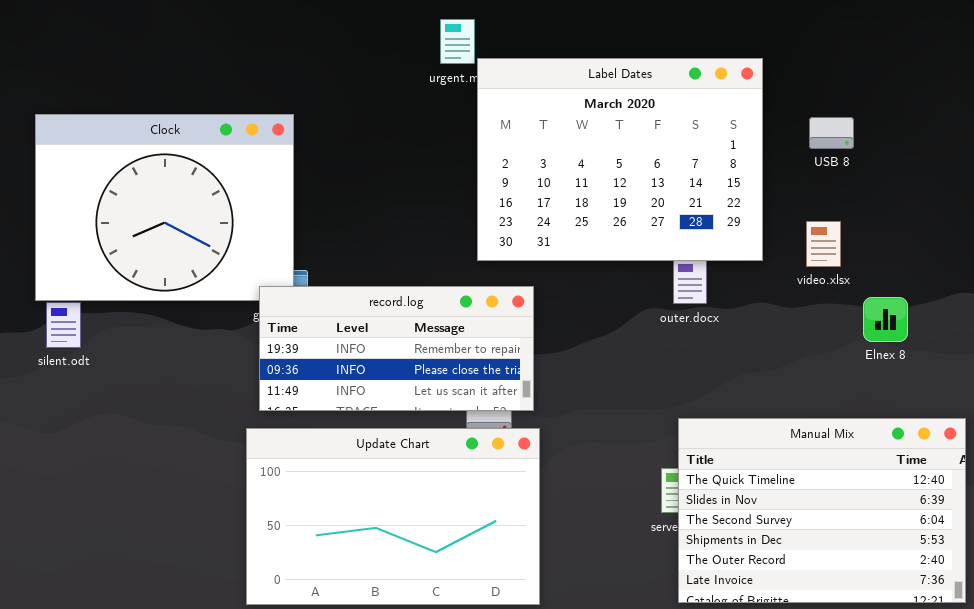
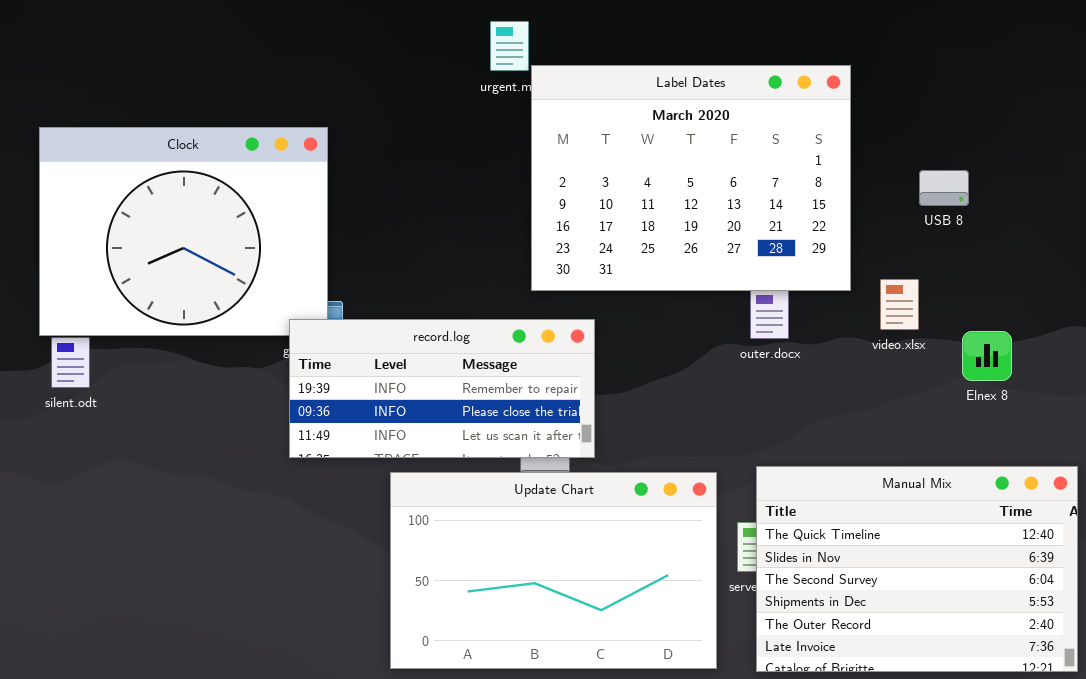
USB 8: [809,117,854,149] -> [919,170,969,206], moved
video.xlsx: [806,221,841,267] -> [880,279,919,330], moved
Update Chart: [246,428,540,605] -> [390,472,717,669], moved

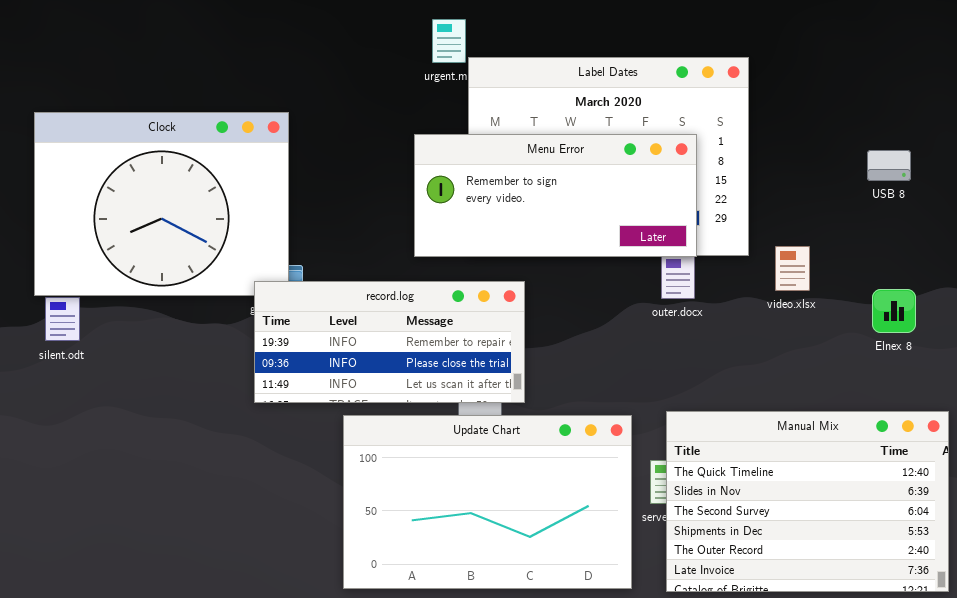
Menu Error: none -> [414,134,697,257], opened
USB 8: [919,170,969,206] -> [867,150,911,181], moved
Elnex 8: [962,331,1012,381] -> [872,289,916,333], moved

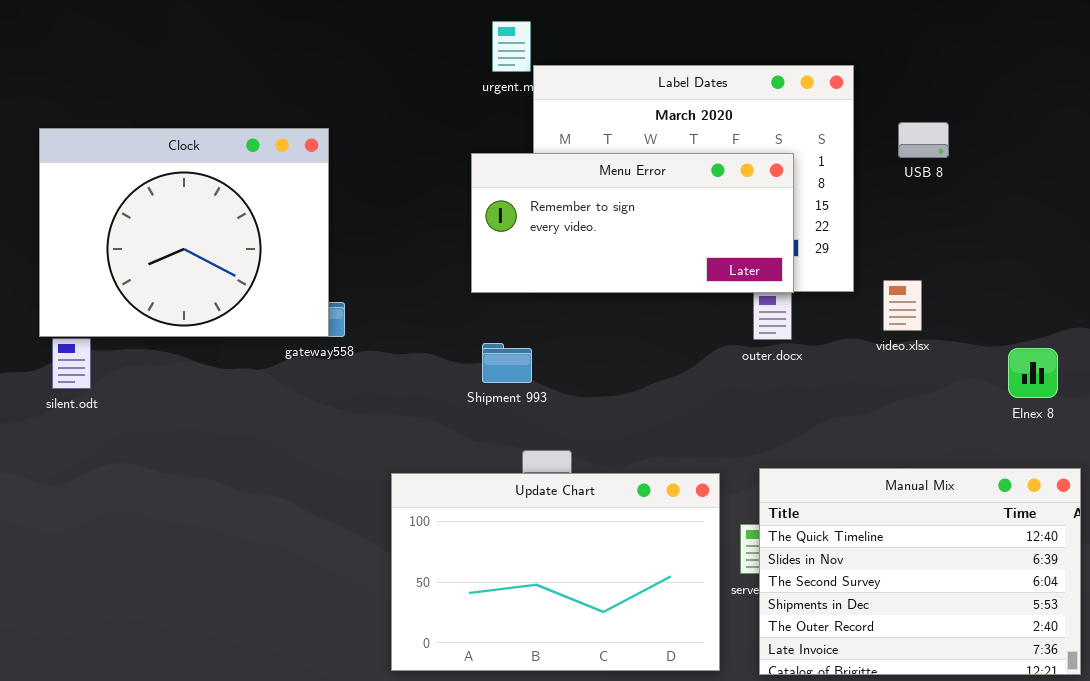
USB 8: [867,150,911,181] -> [898,122,949,158], moved
record.log: [254,281,525,403] -> none, closed
Elnex 8: [872,289,916,333] -> [1008,348,1058,398], moved

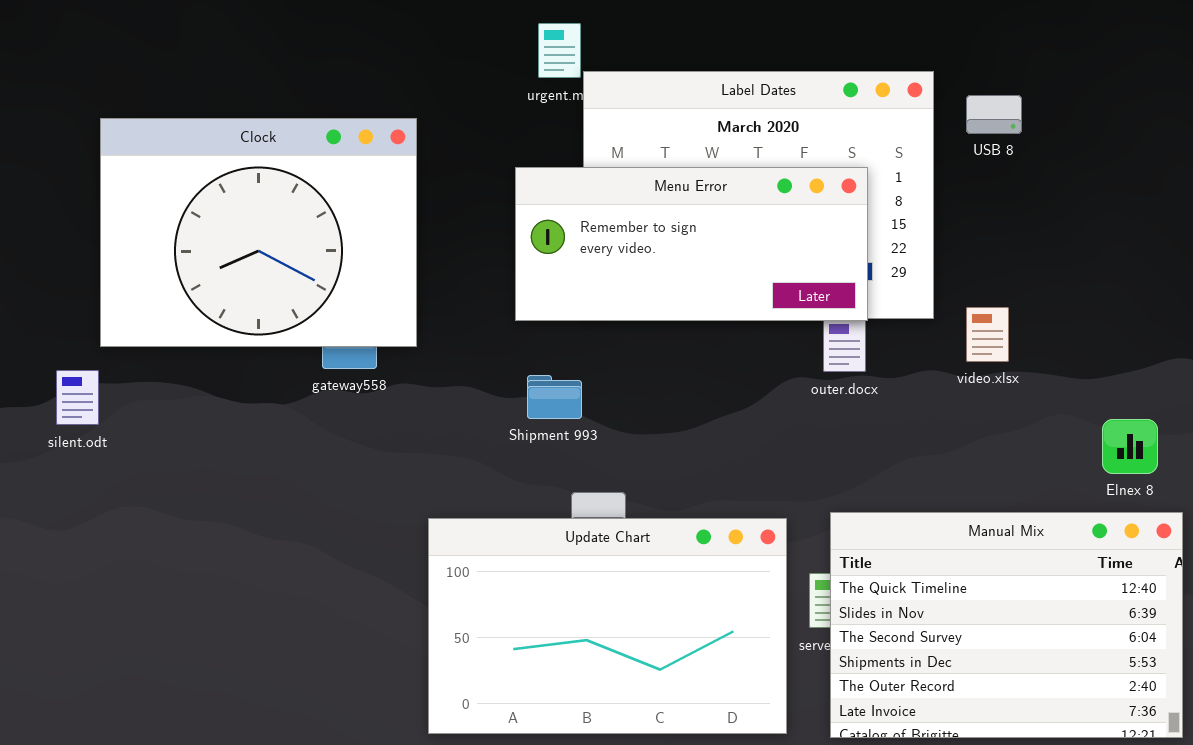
USB 8: [898,122,949,158] -> [966,95,1022,134], moved
Clock: [39,128,329,337] -> [100,118,417,347], moved
Elnex 8: [1008,348,1058,398] -> [1102,419,1158,474], moved

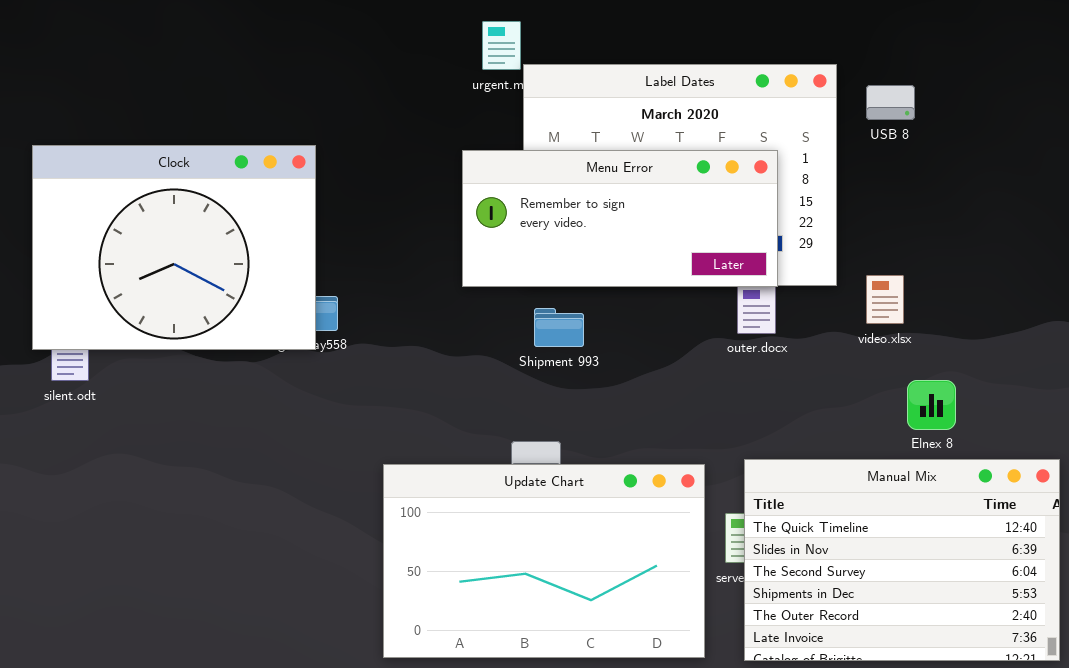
Clock: [100,118,417,347] -> [32,145,316,350], moved
Shipment 993: [527,375,582,419] -> [534,308,584,347], moved
Elnex 8: [1102,419,1158,474] -> [907,380,956,430], moved

